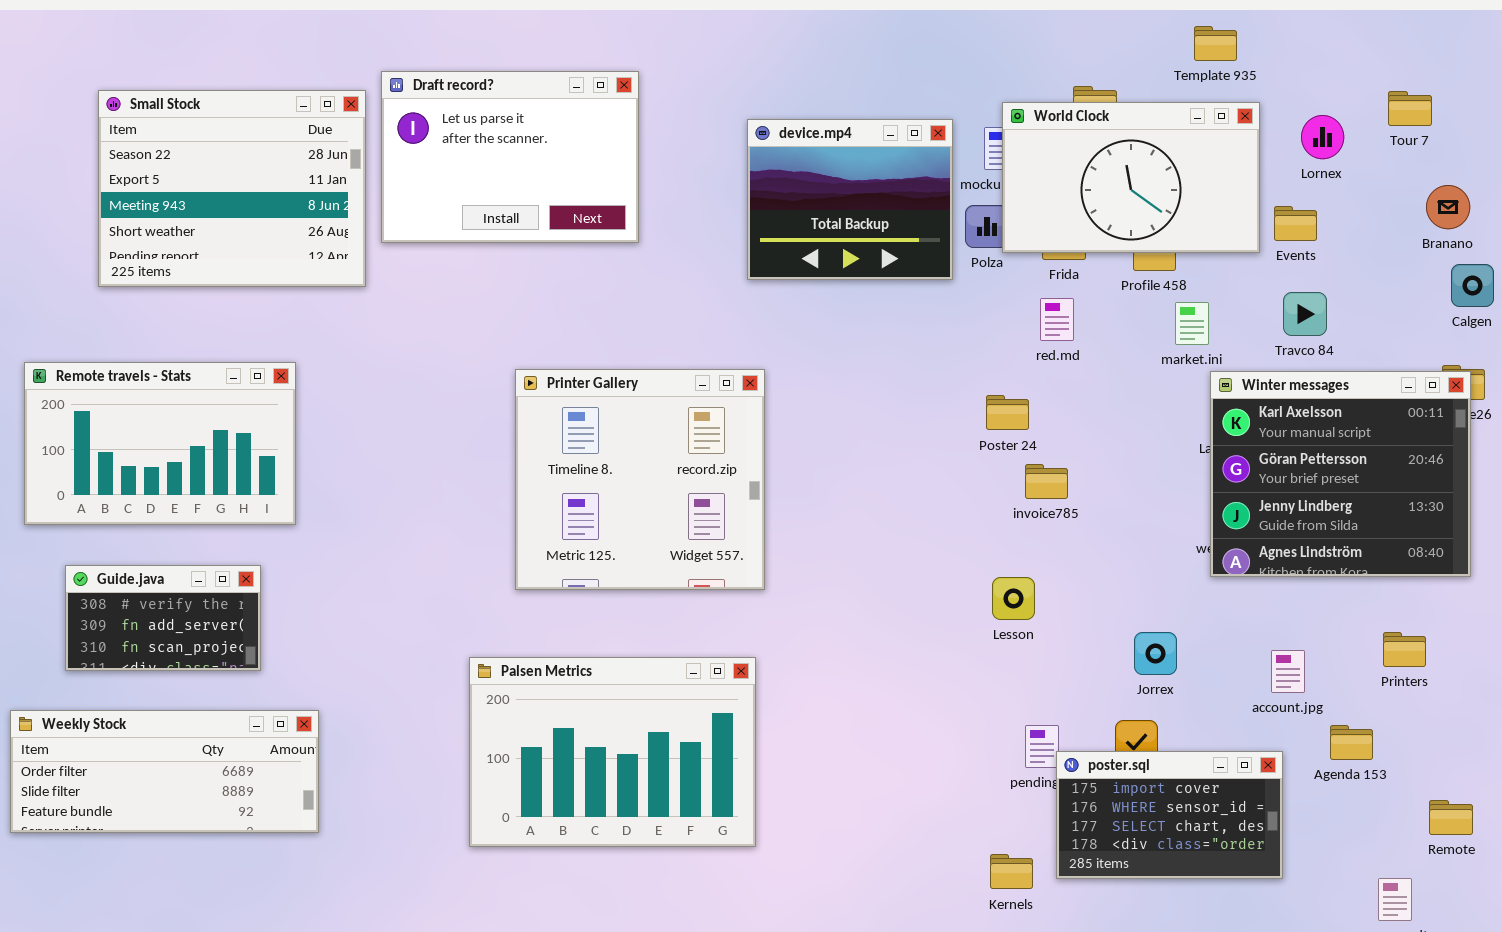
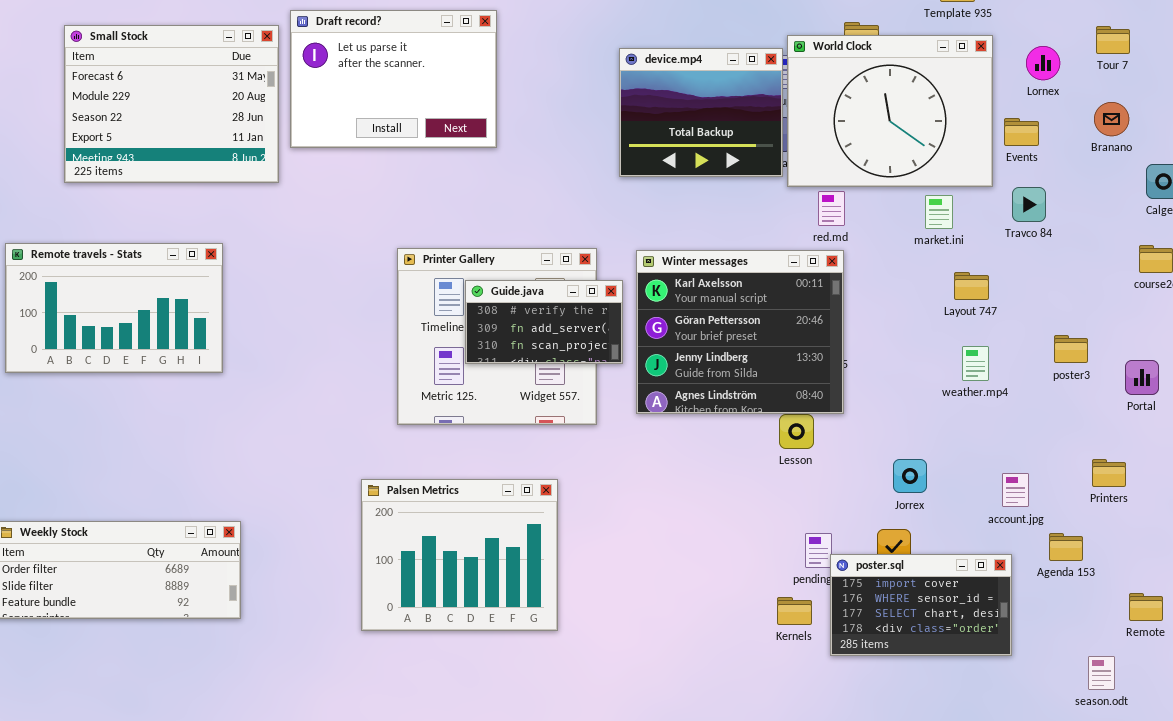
Small Stock: [98,90,366,287] -> [64,25,279,183], scrolled up 2 rows
World Clock: [1002,102,1260,253] -> [787,35,993,187], resized
device.mp4: [747,119,953,280] -> [619,48,783,177], moved
Branano: [1426,185,1470,229] -> [1094,102,1129,136], moved
Winter messages: [1210,371,1471,577] -> [636,250,844,414], moved
Guide.java: [65,565,261,671] -> [465,280,623,364], moved
Palsen Metrics: [469,657,756,847] -> [361,479,558,631], resized
Kernels: [990,854,1033,889] -> [777,597,812,625], moved

